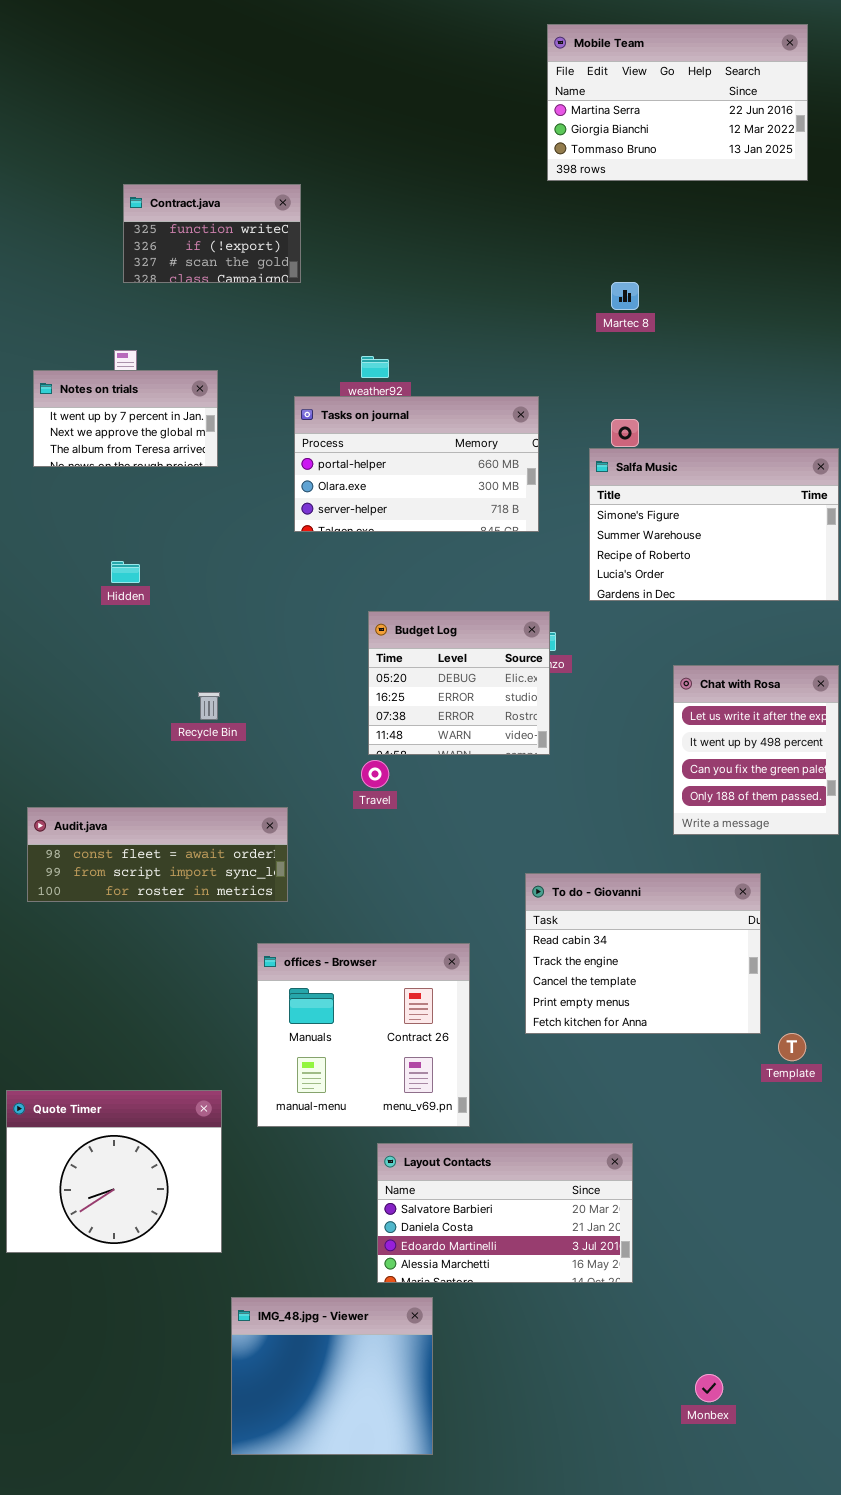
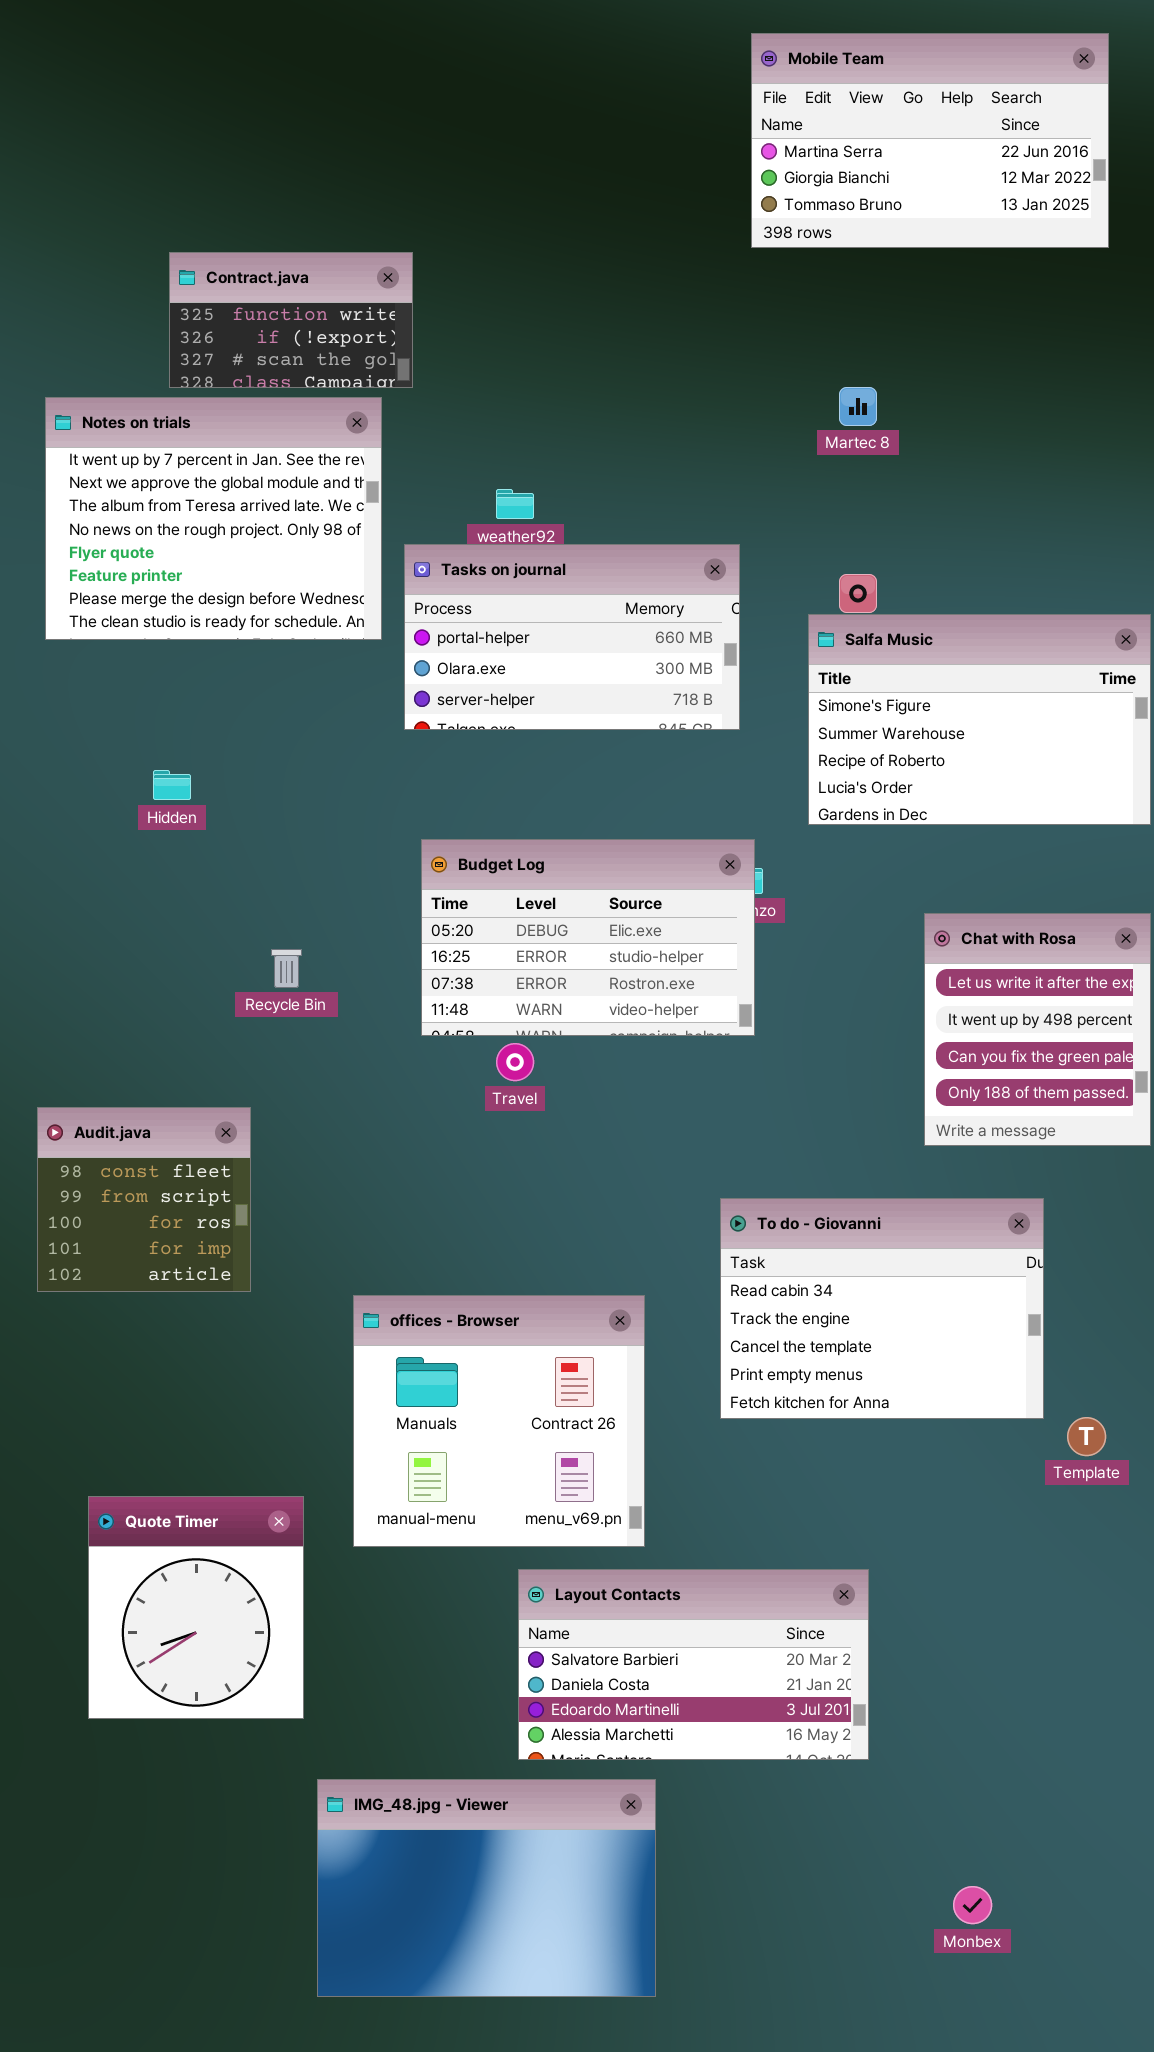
Notes on trials: [33,370,218,467] -> [45,397,382,640], resized
Budget Log: [368,611,550,755] -> [421,839,755,1036], resized
Audit.java: [27,807,288,902] -> [37,1107,251,1292], resized
Quote Timer: [6,1090,222,1253] -> [88,1496,304,1719], resized
IMG_48.jpg - Viewer: [231,1297,433,1455] -> [317,1779,656,1997], resized

